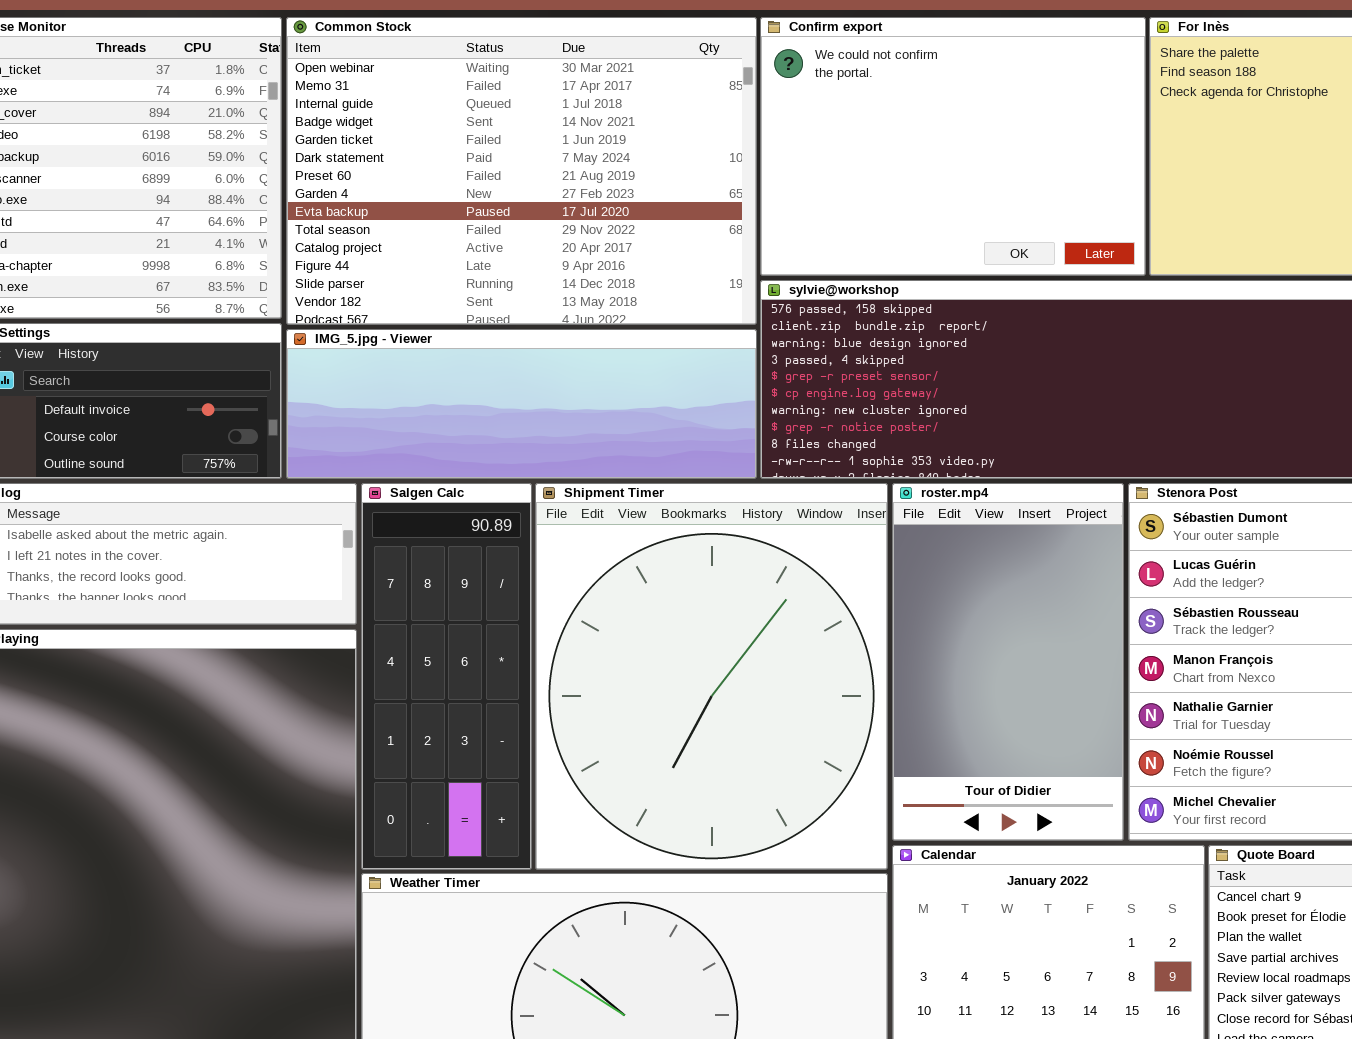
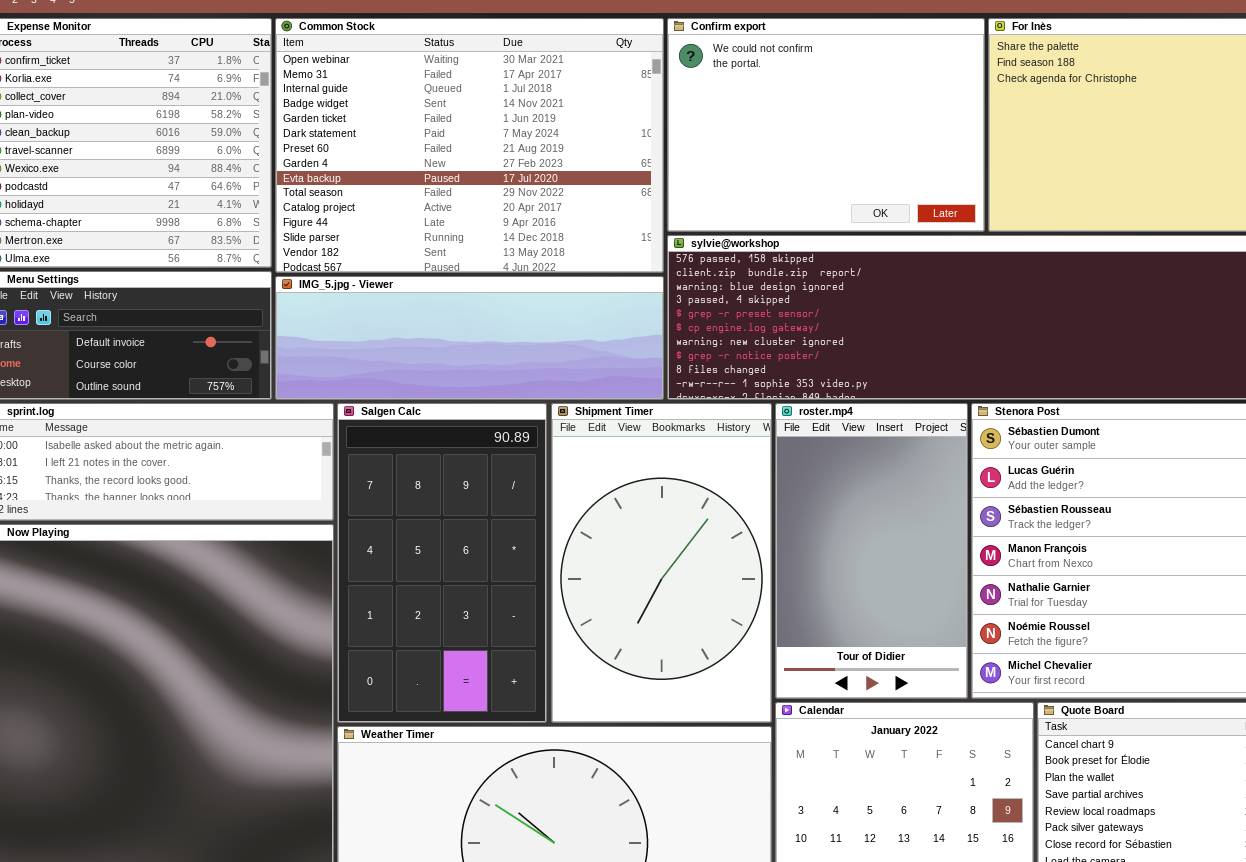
Salgen Calc: [361,483,532,870] -> [337,403,547,723], resized
Shipment Timer: [535,483,888,870] -> [551,403,772,723], resized

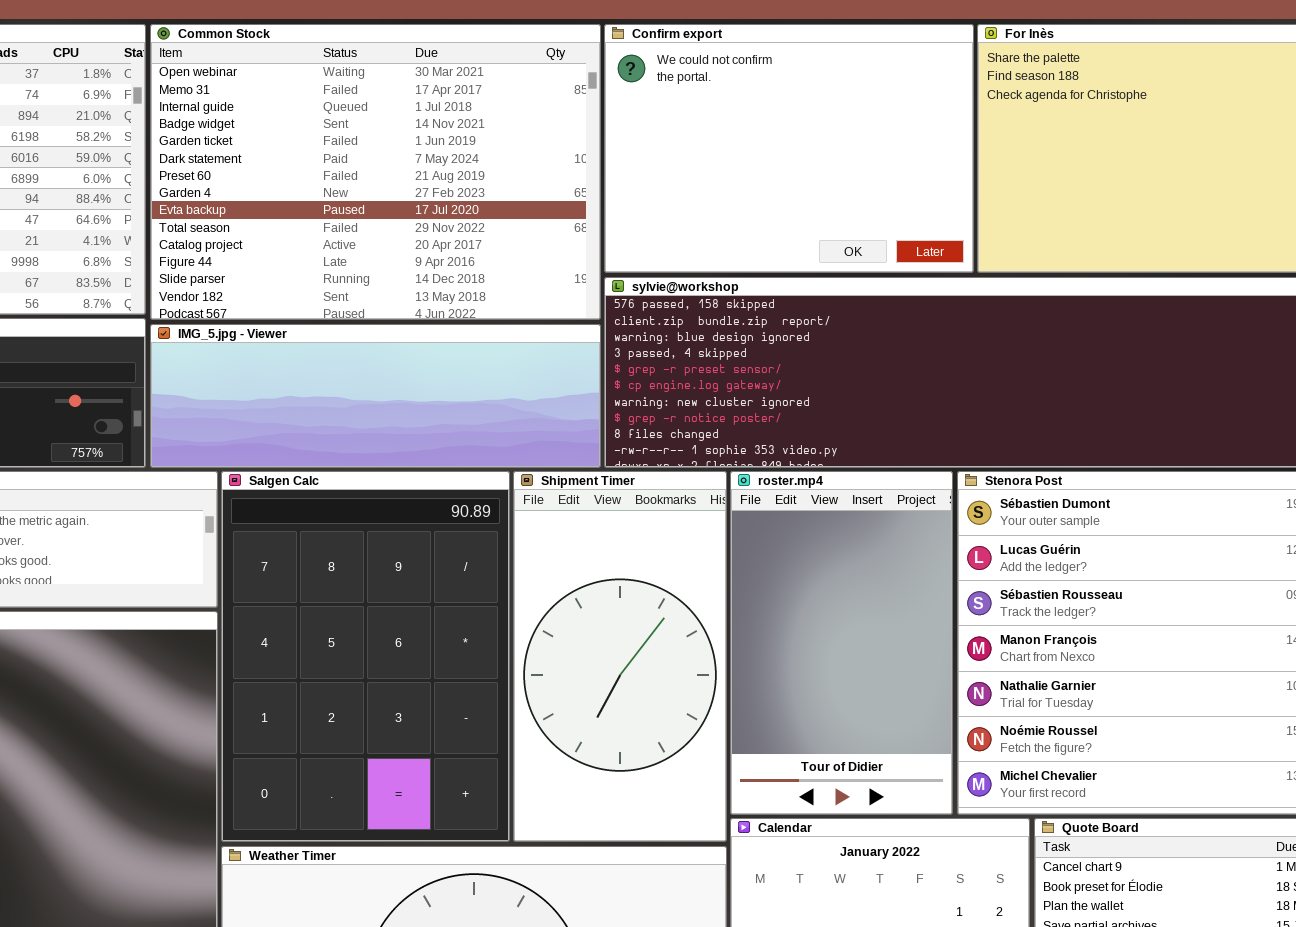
Salgen Calc: [337,403,547,723] -> [221,471,510,842], resized
Shipment Timer: [551,403,772,723] -> [513,471,727,842], resized

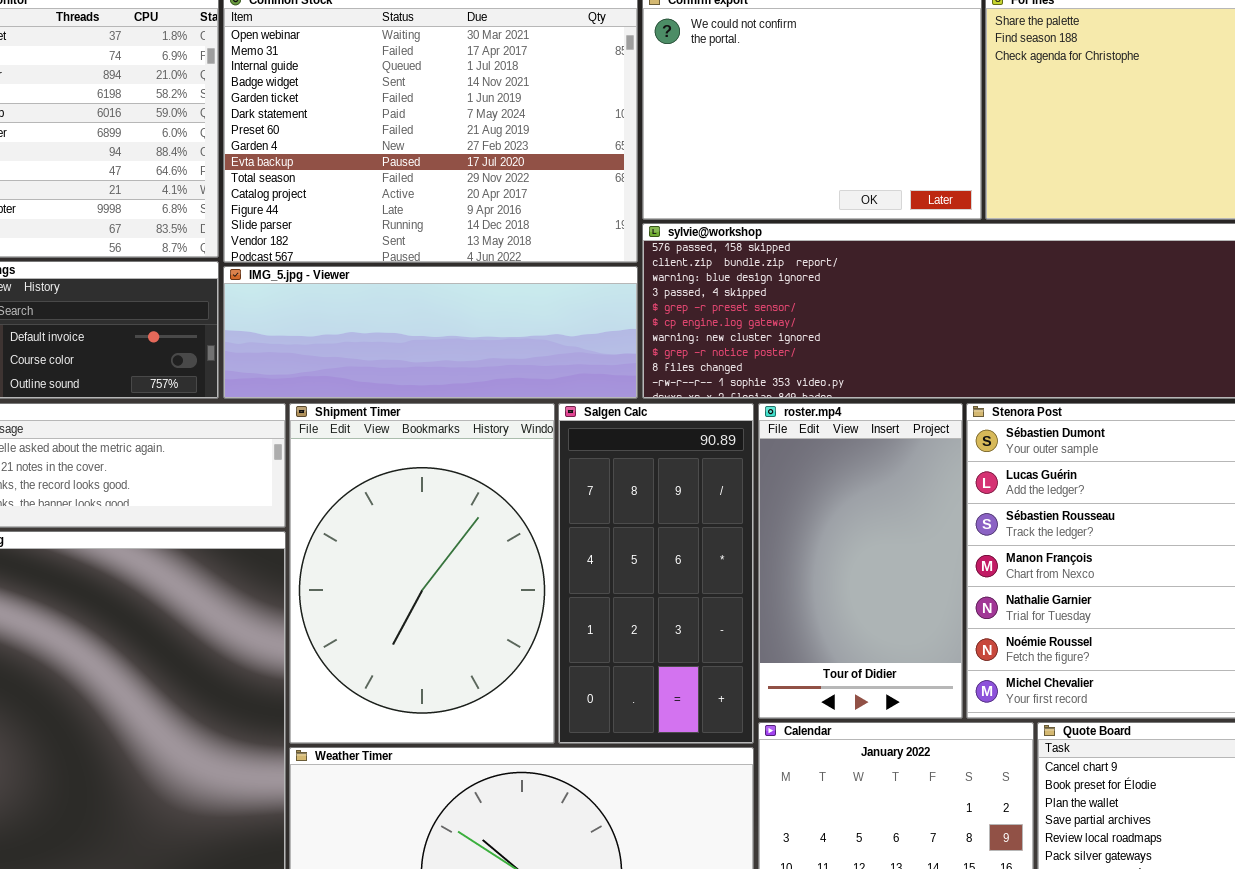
Salgen Calc: [221,471,510,842] -> [558,403,754,744], moved, resized
Shipment Timer: [513,471,727,842] -> [289,403,555,744], moved, resized

